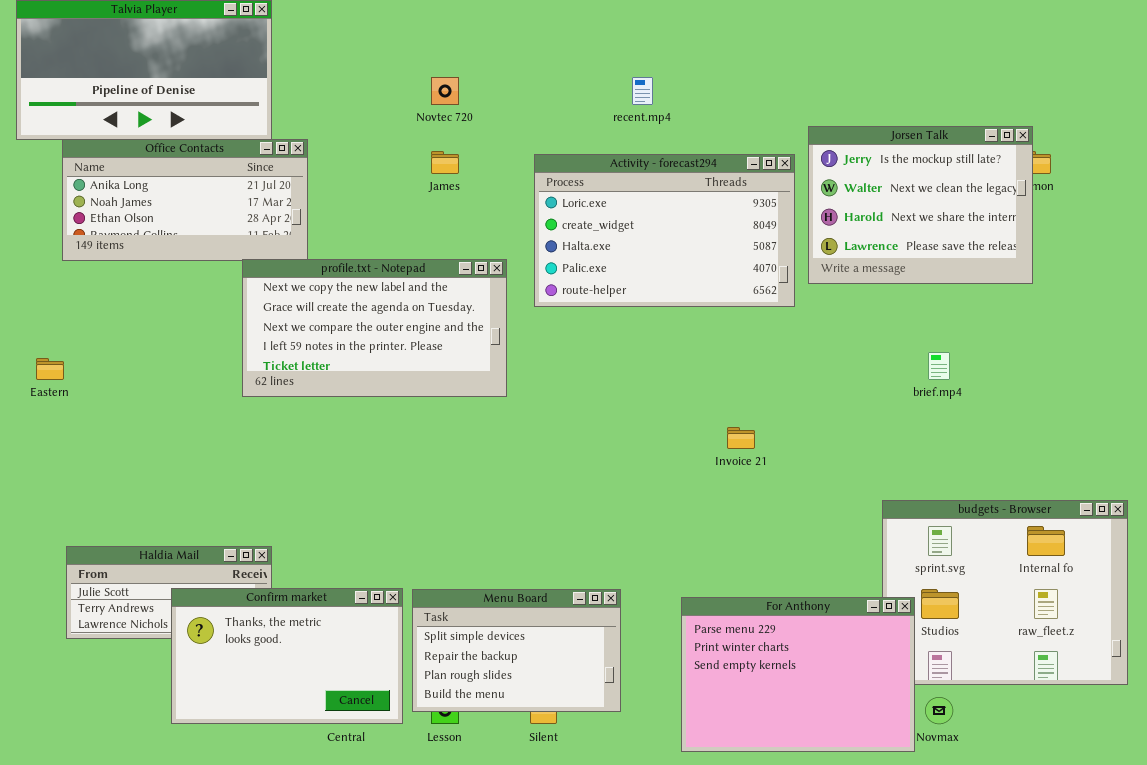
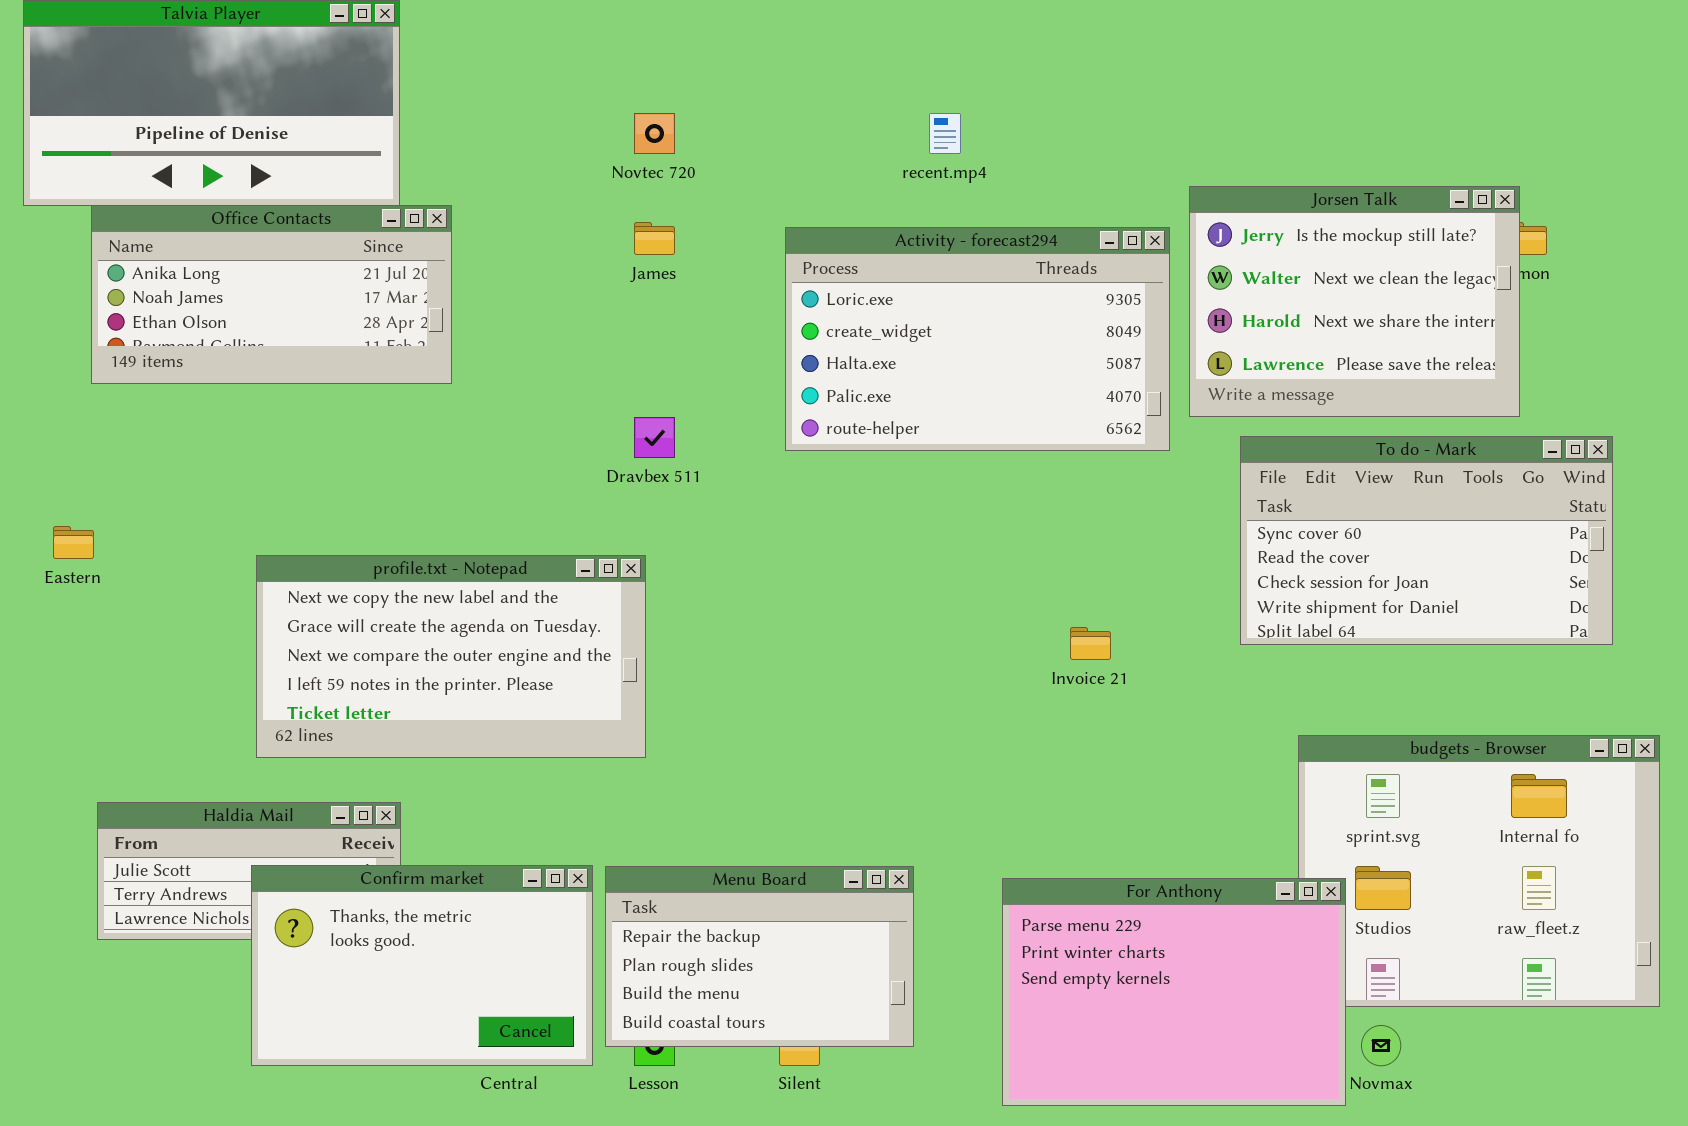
profile.txt - Notepad: [242,259,507,397] -> [256,555,646,758], moved
To do - Mark: none -> [1240,436,1613,645], opened
Menu Board: [412,589,621,712] -> [605,866,914,1047], scrolled down 1 row

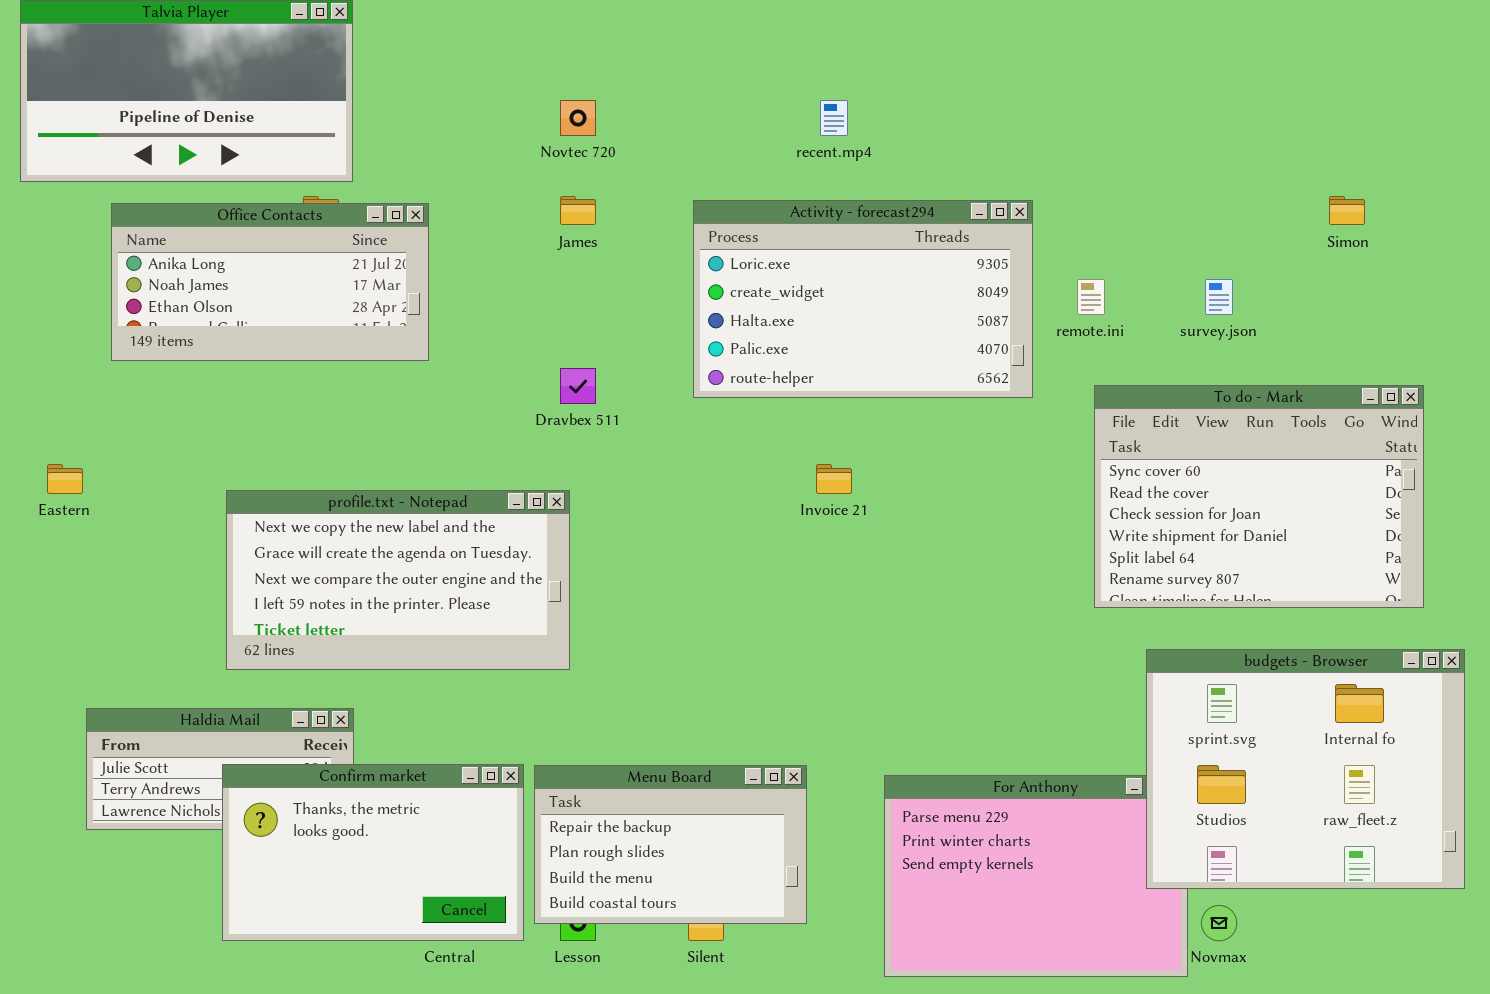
Jorsen Talk: [1189,186,1520,417] -> none, closed
Office Contacts: [91,205,452,384] -> [111,203,429,361], moved
To do - Mark: [1240,436,1613,645] -> [1094,385,1424,608], resized
Invoice 21: [1070,627,1111,660] -> [816,464,852,494], moved
budgets - Browser: [1298,735,1660,1007] -> [1146,649,1465,889], raised

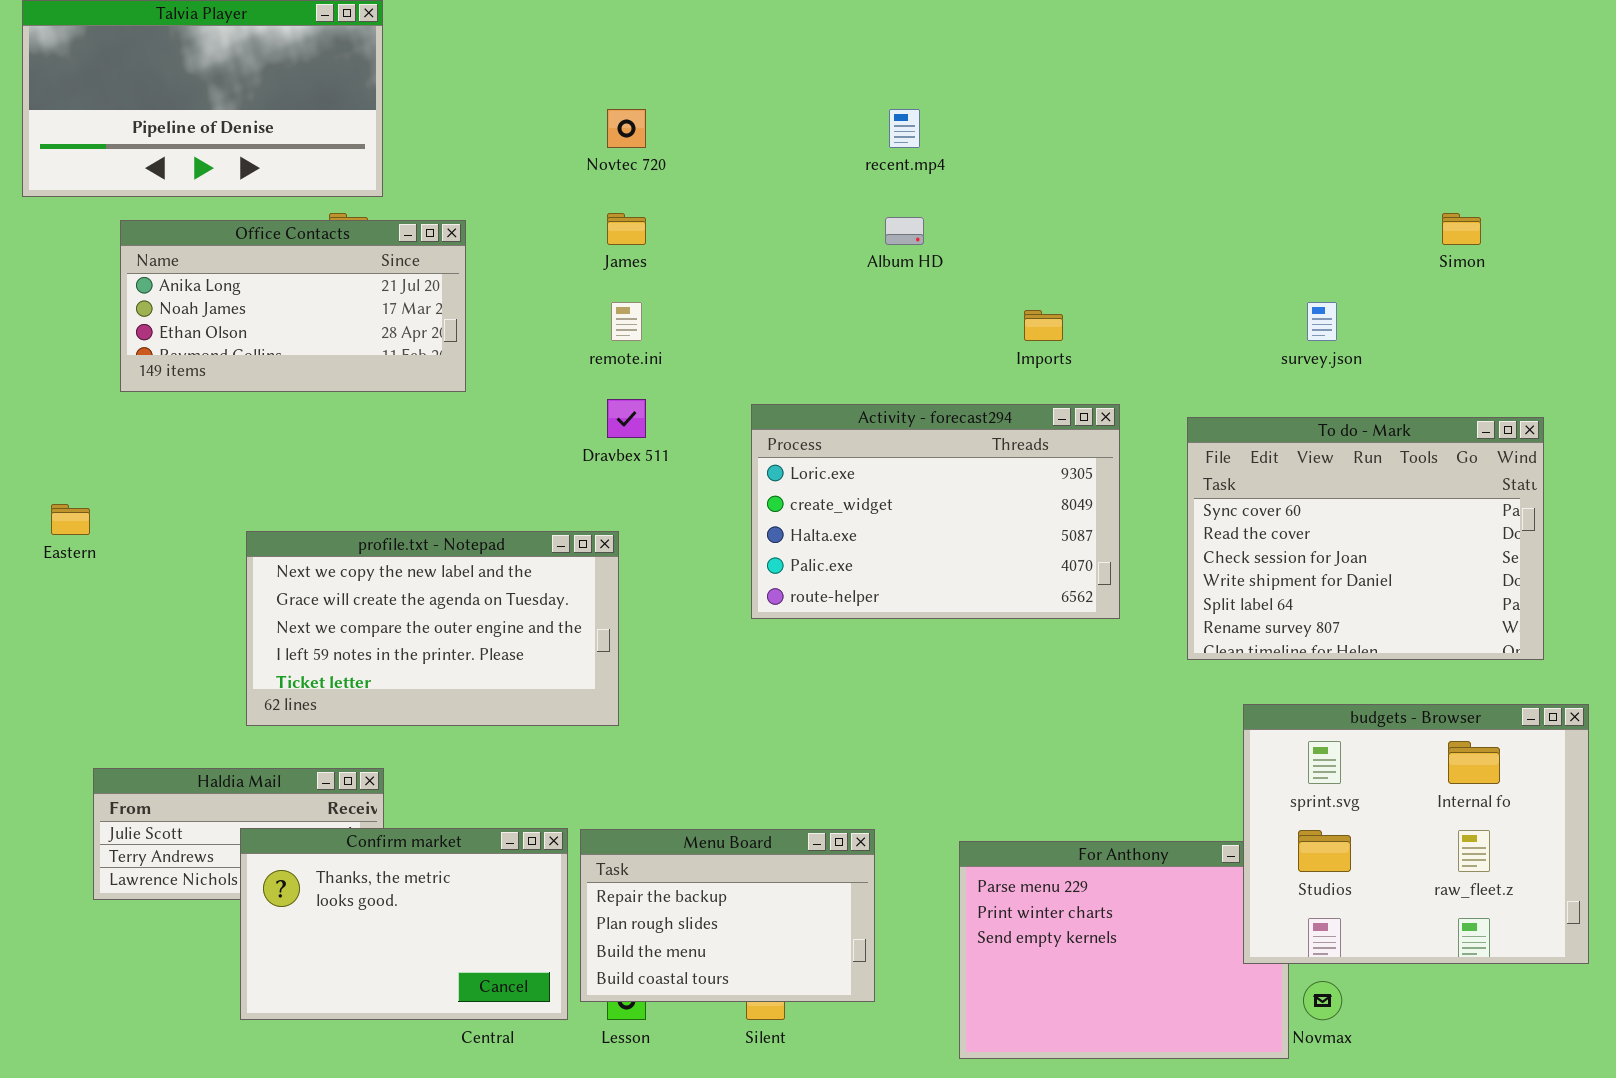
Activity - forecast294: [693,200,1033,398] -> [751,404,1120,619], moved
remote.ini: [1077,279,1105,315] -> [611,302,642,341], moved

